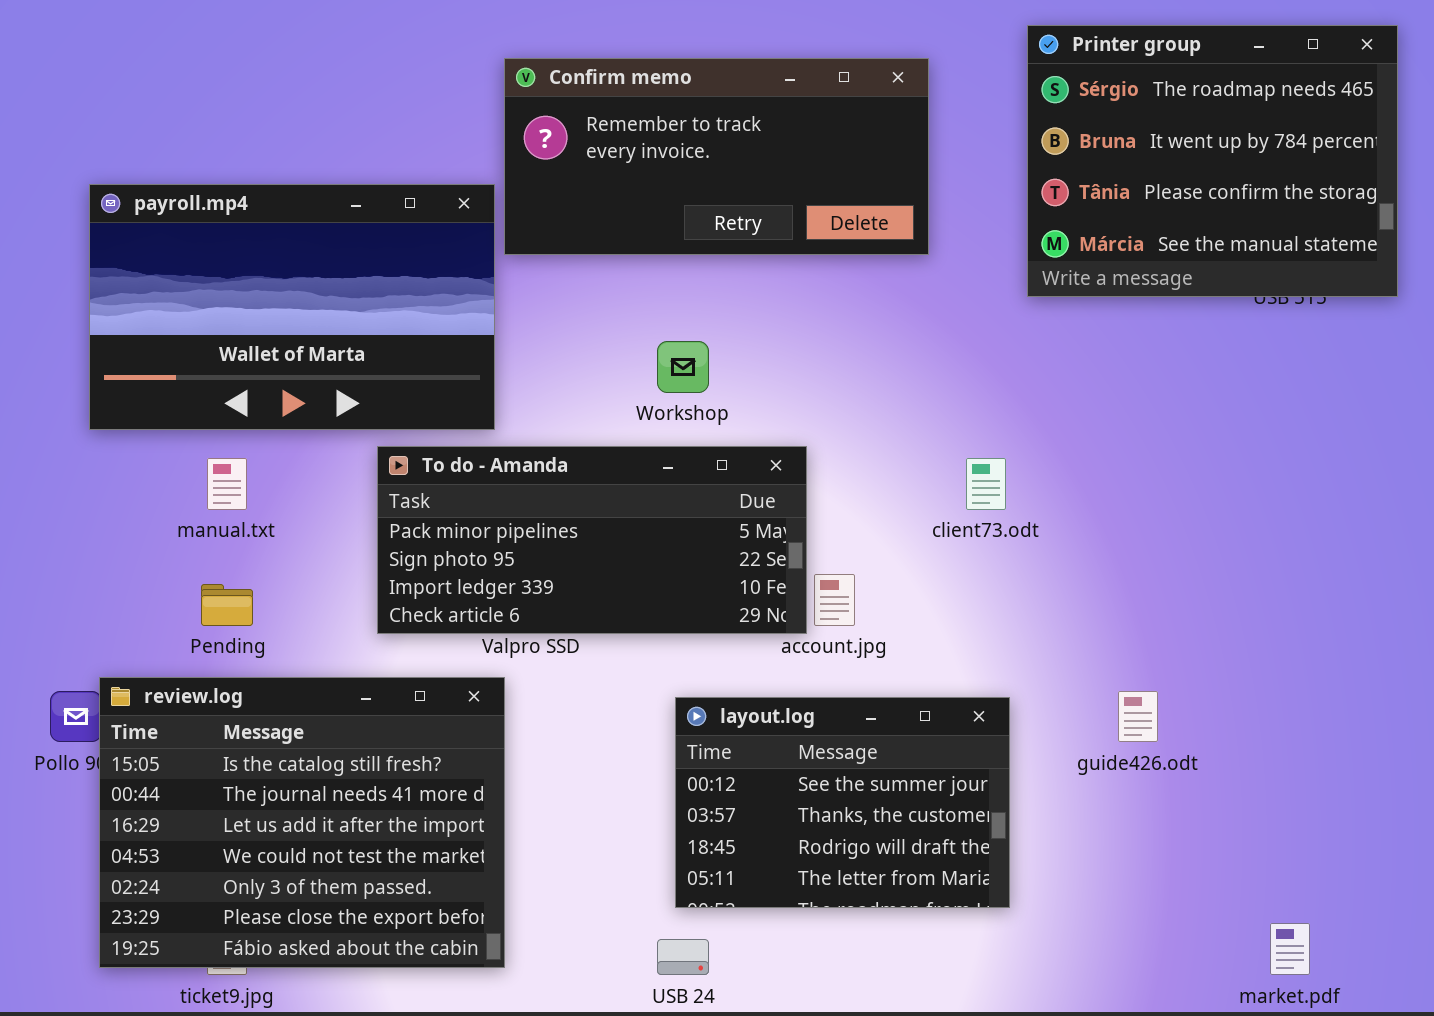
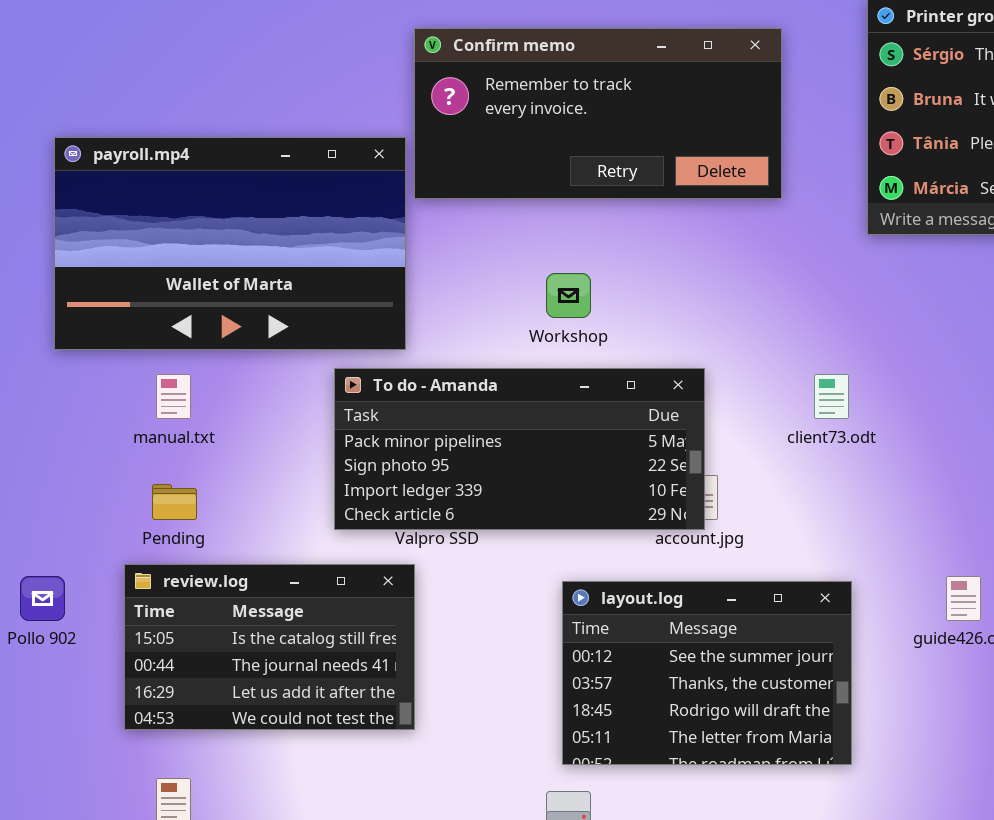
To do - Amanda: [377,446,807,634] -> [334,368,705,530], moved
review.log: [99,677,505,968] -> [124,564,415,730], resized

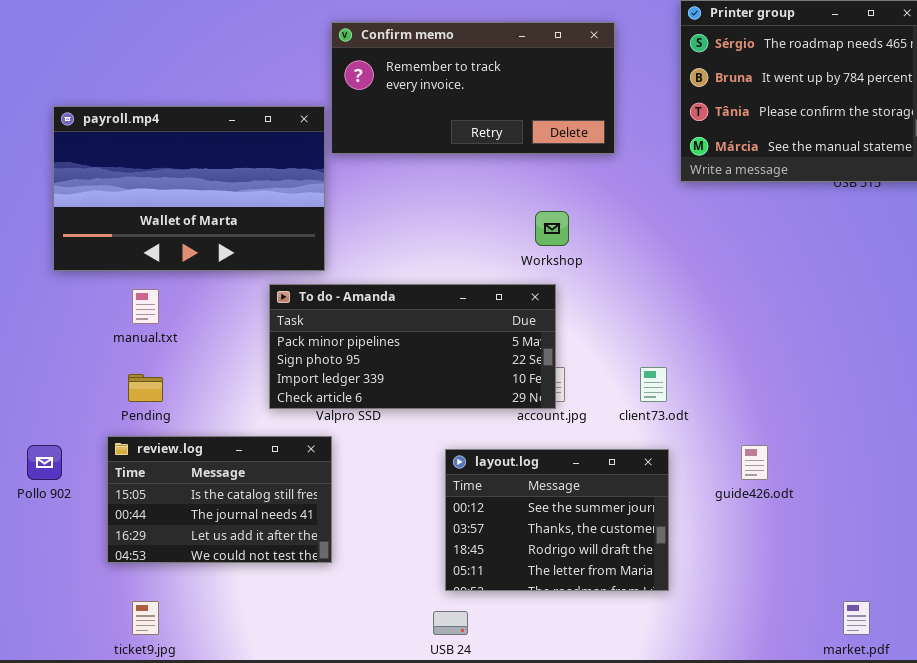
Workshop: [546,273,591,318] -> [535,211,569,246], moved
client73.odt: [814,374,849,419] -> [640,367,667,402], moved

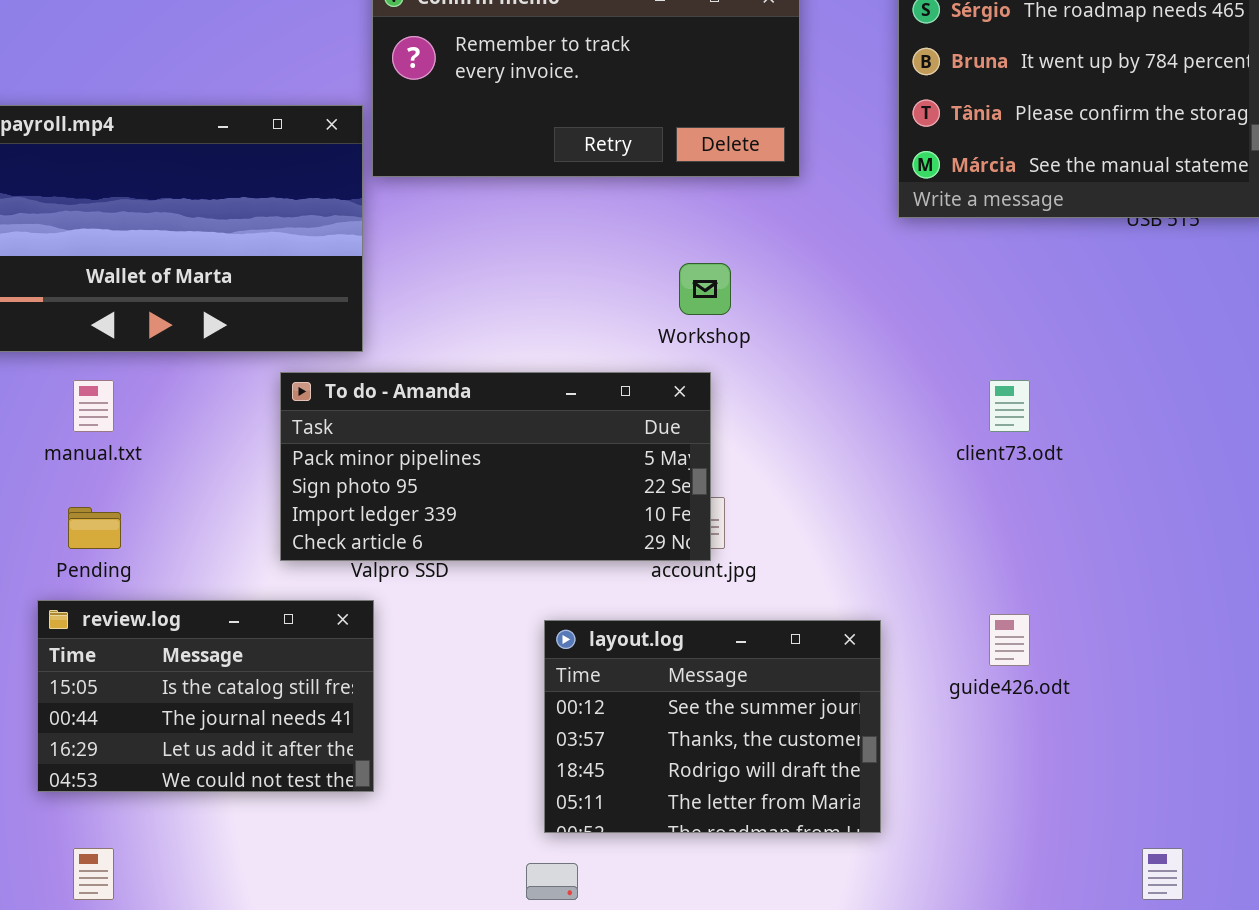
client73.odt: [640,367,667,402] -> [989,380,1030,432], moved

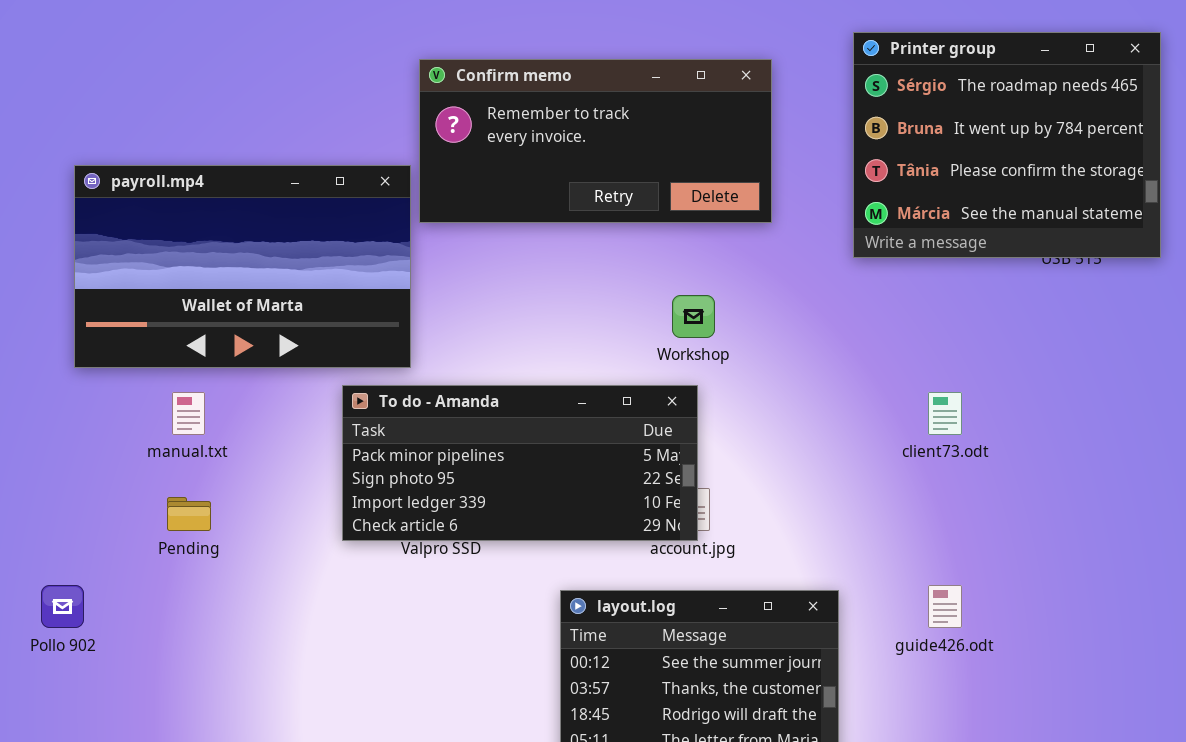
review.log: [37,600,374,792] -> none, closed

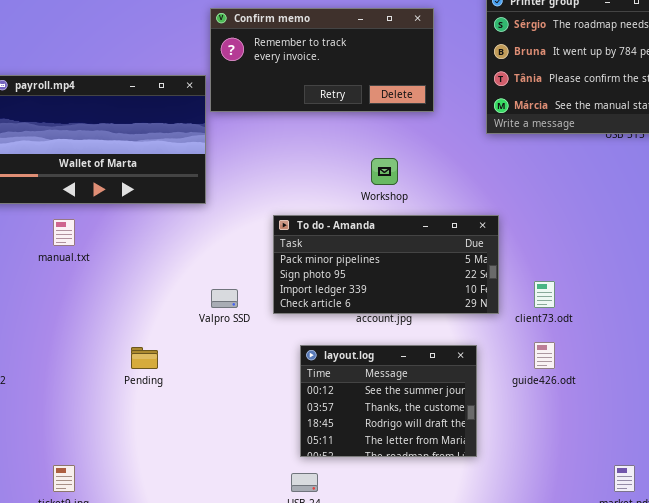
To do - Amanda: [342,385,698,541] -> [273,215,499,314], moved
client73.odt: [928,392,962,435] -> [534,281,555,308], moved
Pending: [167,497,211,531] -> [131,347,158,369], moved

